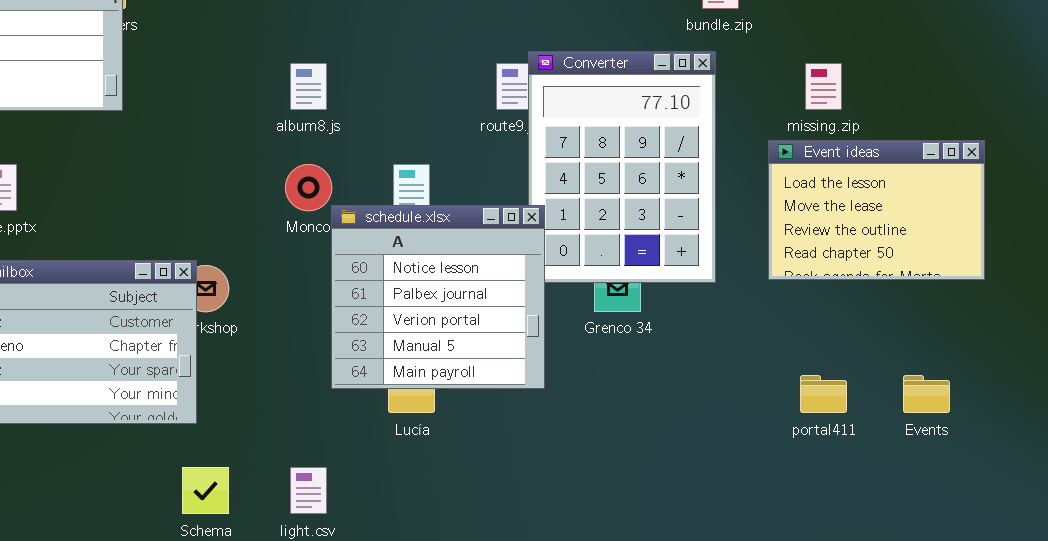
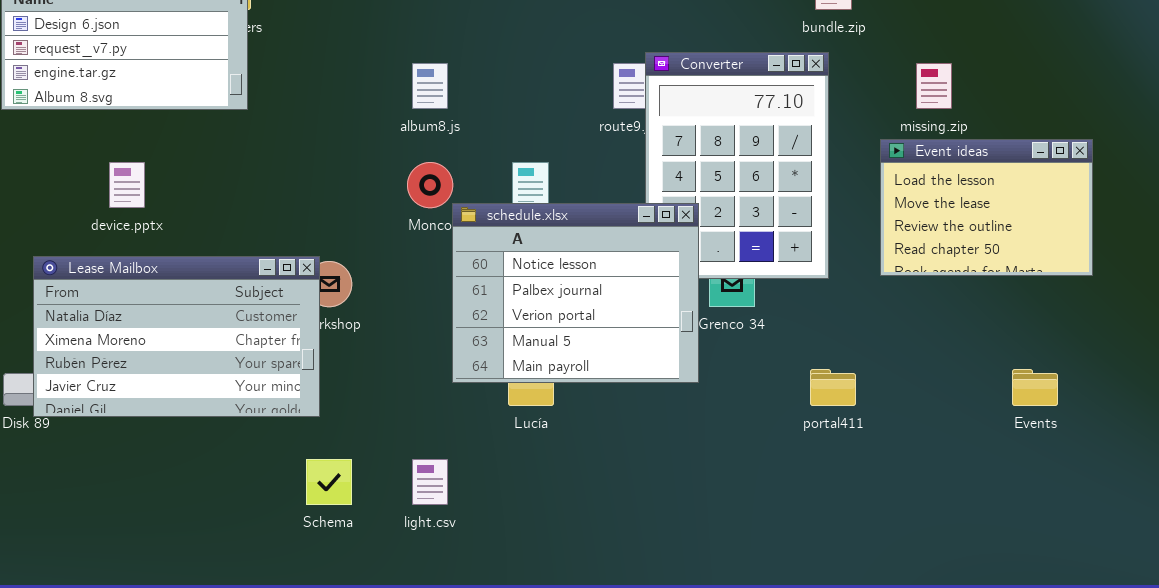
schedule.xlsx: [331,205,545,389] -> [452,203,699,383], resized
portal411: [800,375,847,413] -> [810,369,856,406], moved

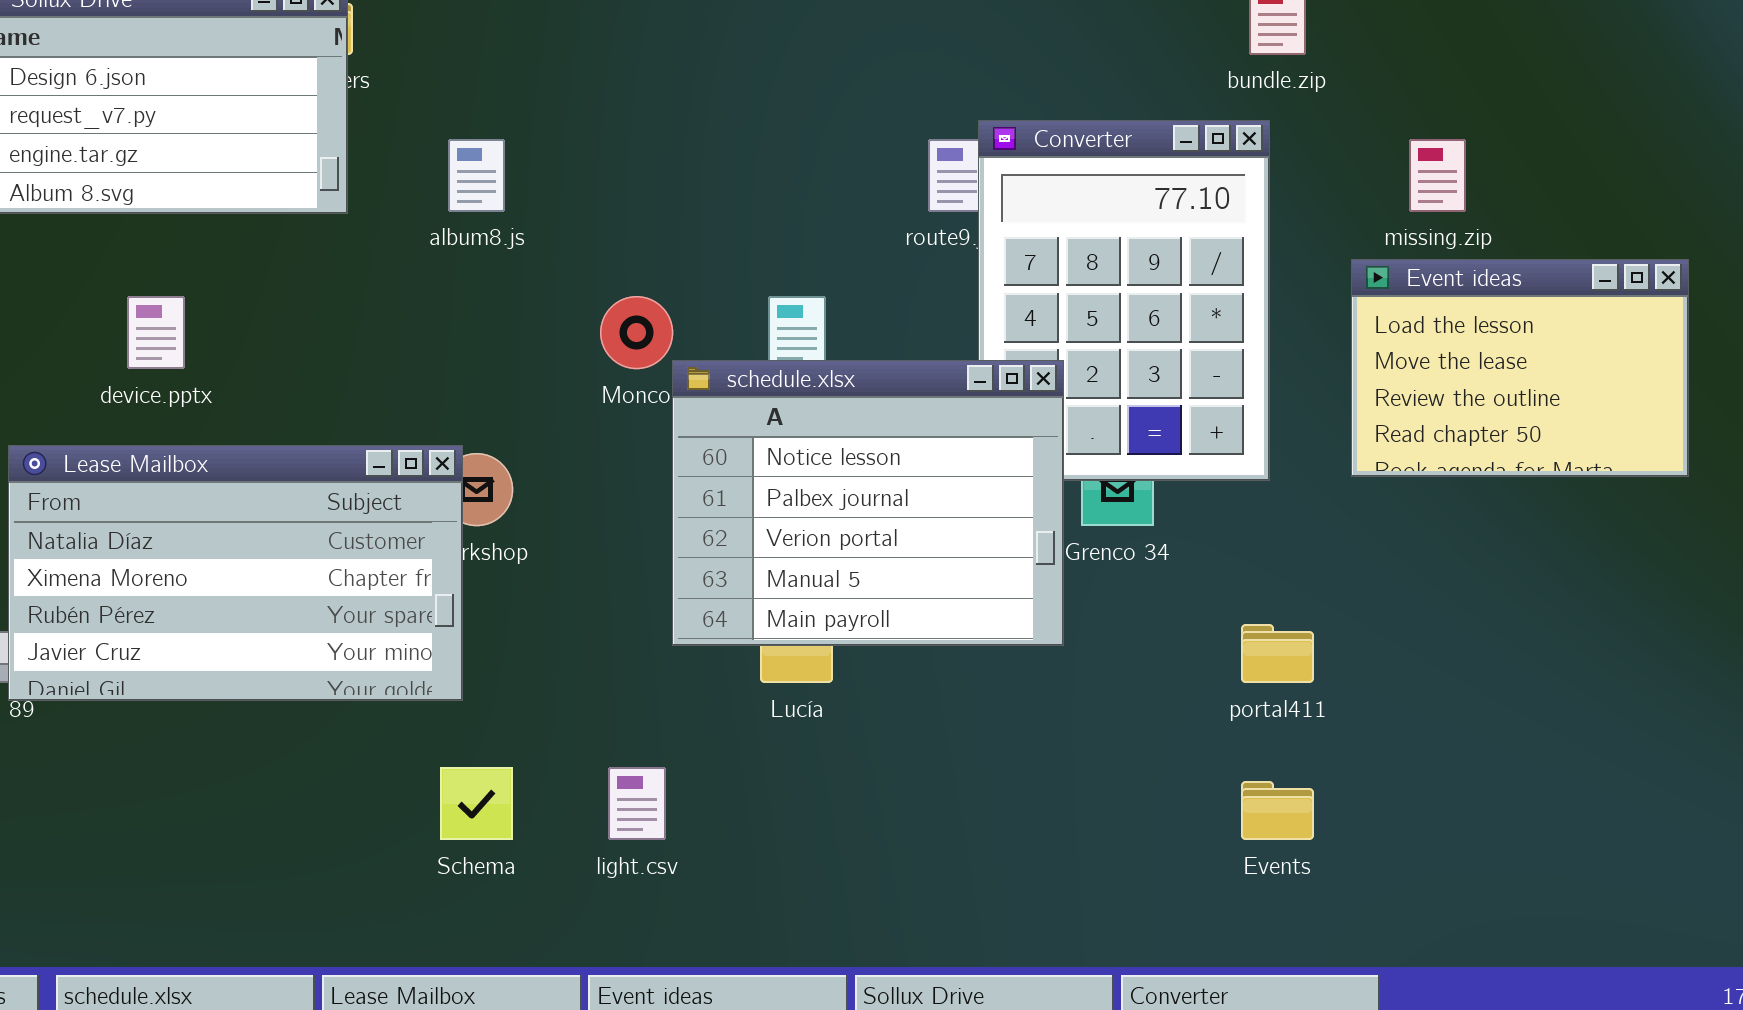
album8.js: [412,63,448,109] -> [448,139,505,212], moved
Events: [1012,369,1058,406] -> [1241,781,1314,840], moved

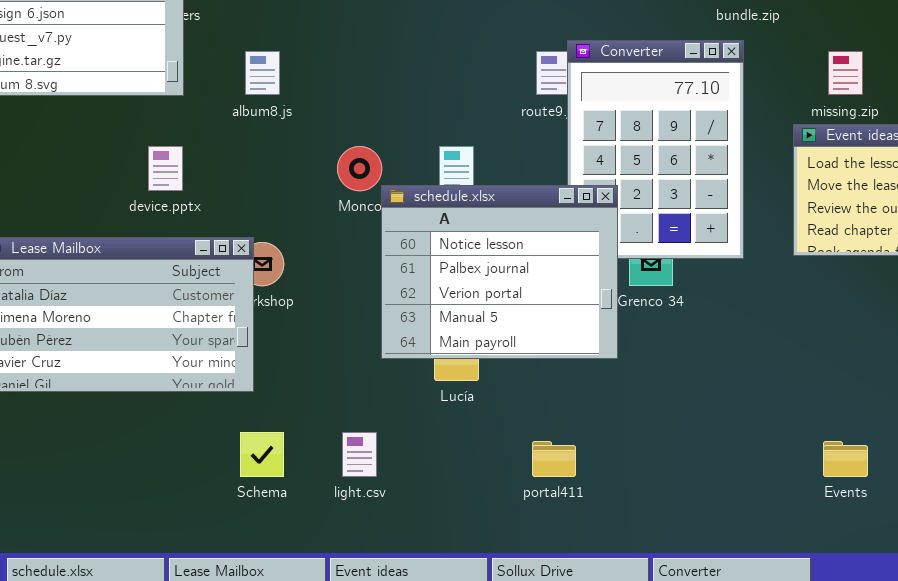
device.pptx: [127,296,185,369] -> [148,146,183,191], moved
portal411: [1241,624,1314,683] -> [532,441,576,477], moved
Events: [1241,781,1314,840] -> [823,441,868,477], moved

